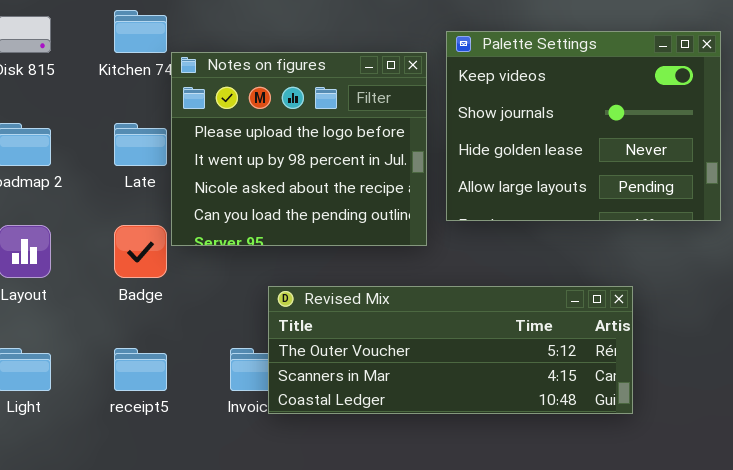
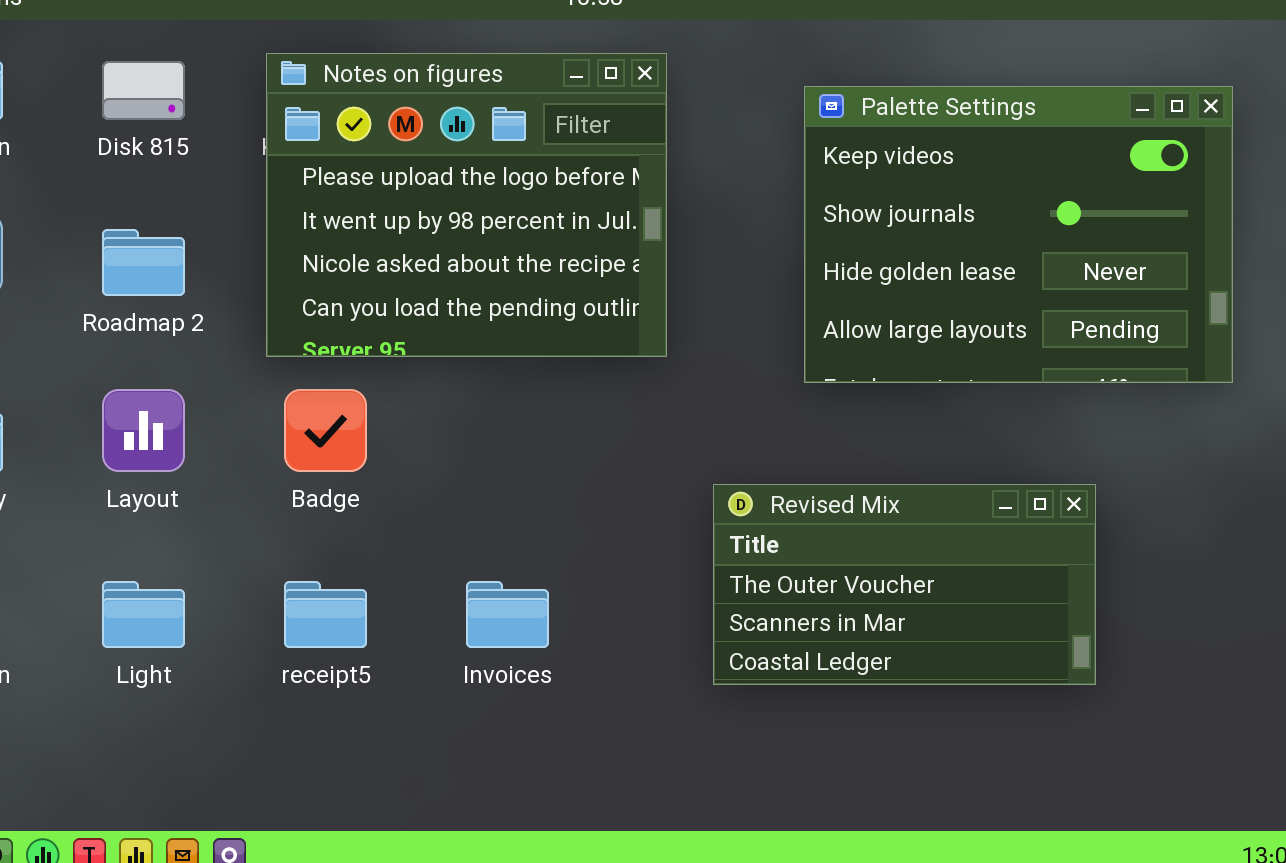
Notes on figures: [171,52,427,246] -> [266,53,667,357], moved
Revised Mix: [268,286,633,414] -> [713,484,1096,685], resized

